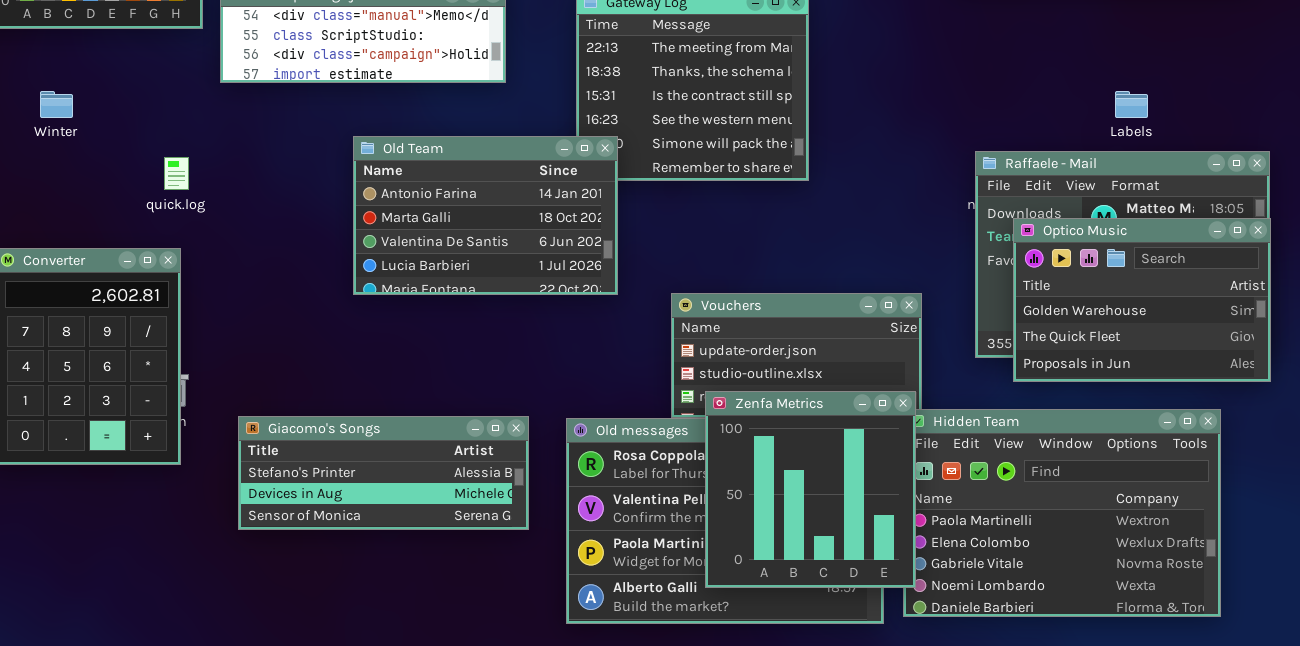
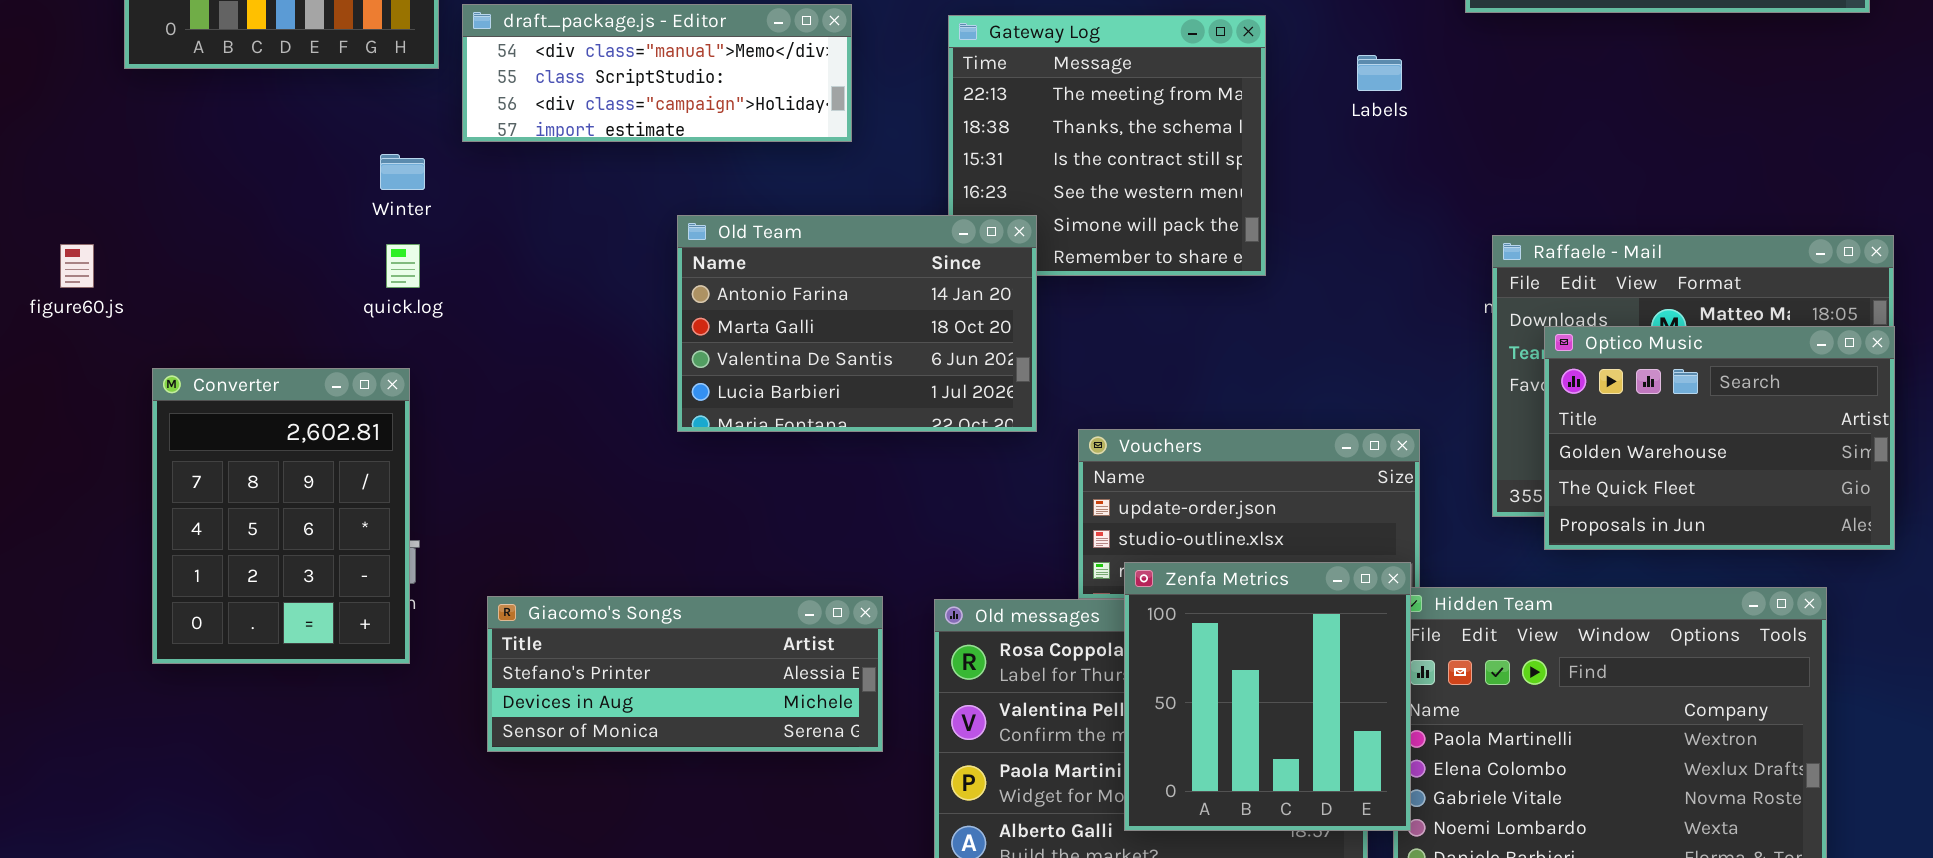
Winter: [40,91,73,118] -> [380,154,425,190], moved
Labels: [1115,91,1148,118] -> [1357,55,1402,91], moved
Old Team: [353,136,618,295] -> [677,215,1037,432], moved

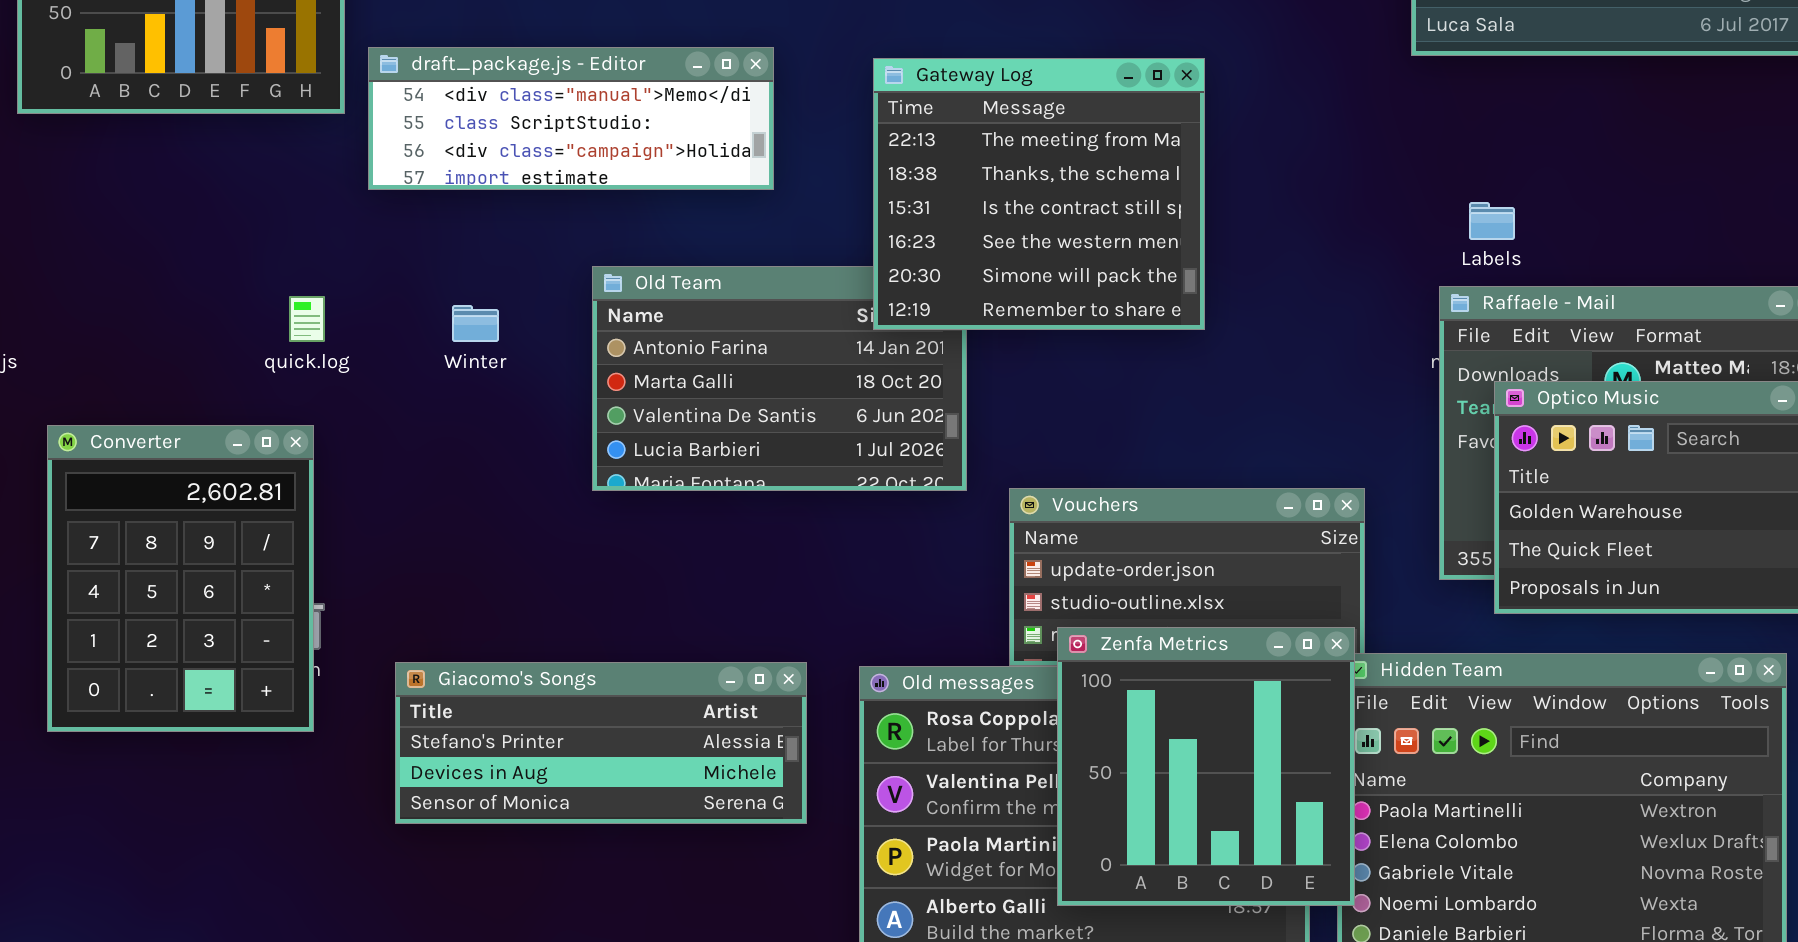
Gateway Log: [948,15,1266,276] -> [873,58,1205,330], raised
Labels: [1357,55,1402,91] -> [1469,202,1515,240], moved
Winter: [380,154,425,190] -> [452,305,499,342], moved

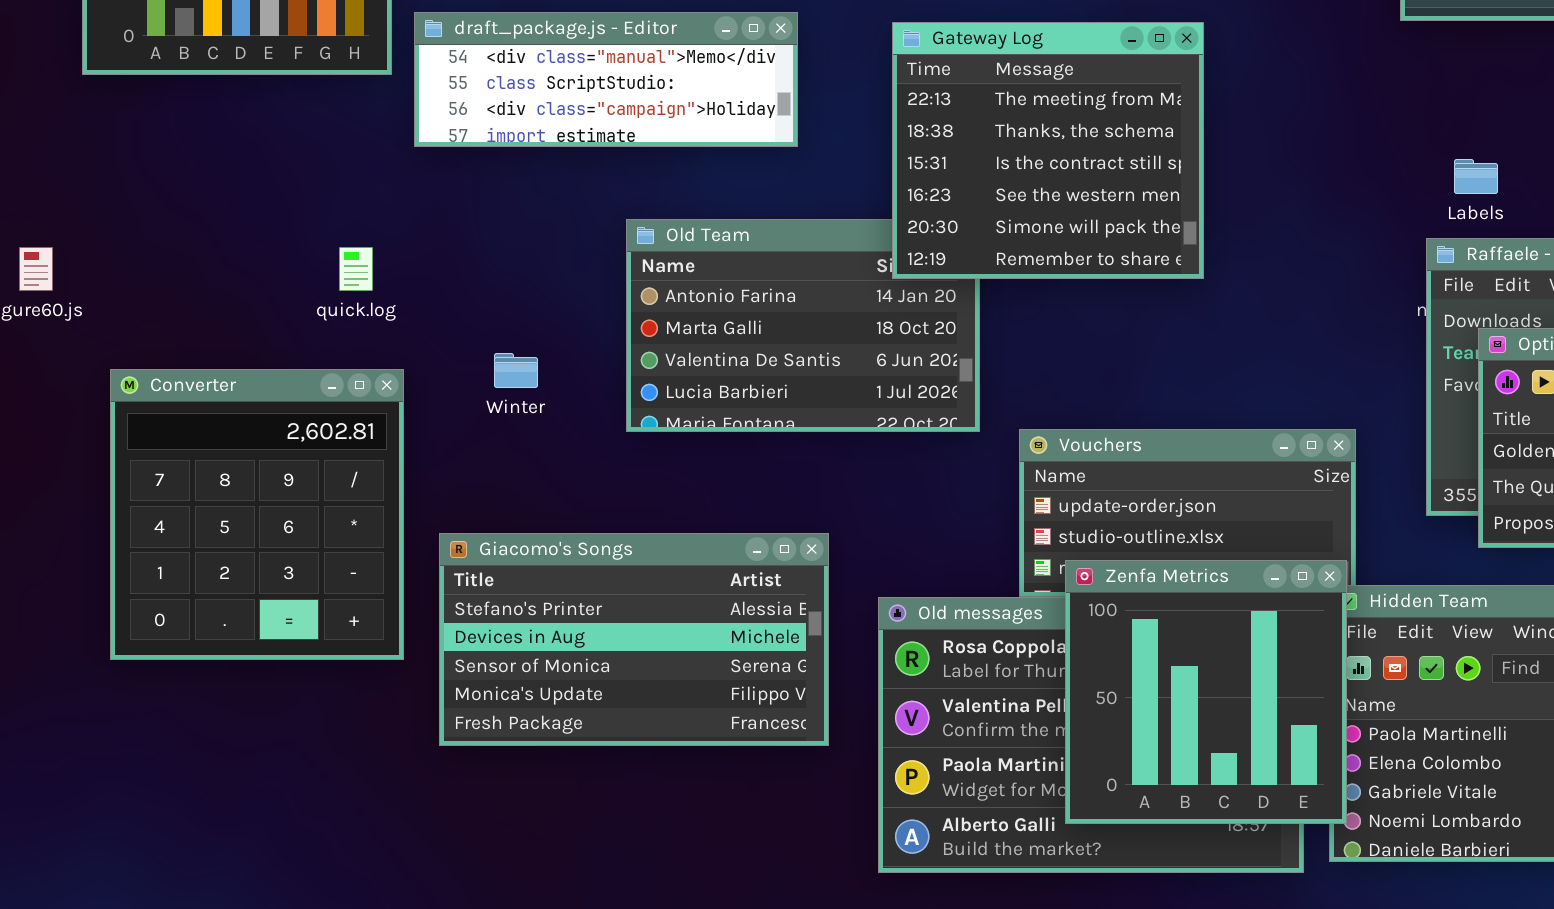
Winter: [452,305,499,342] -> [494,353,538,388], moved
Converter: [47,425,314,732] -> [110,369,404,660], resized
Giacomo's Songs: [395,662,807,824] -> [439,533,829,746], resized

